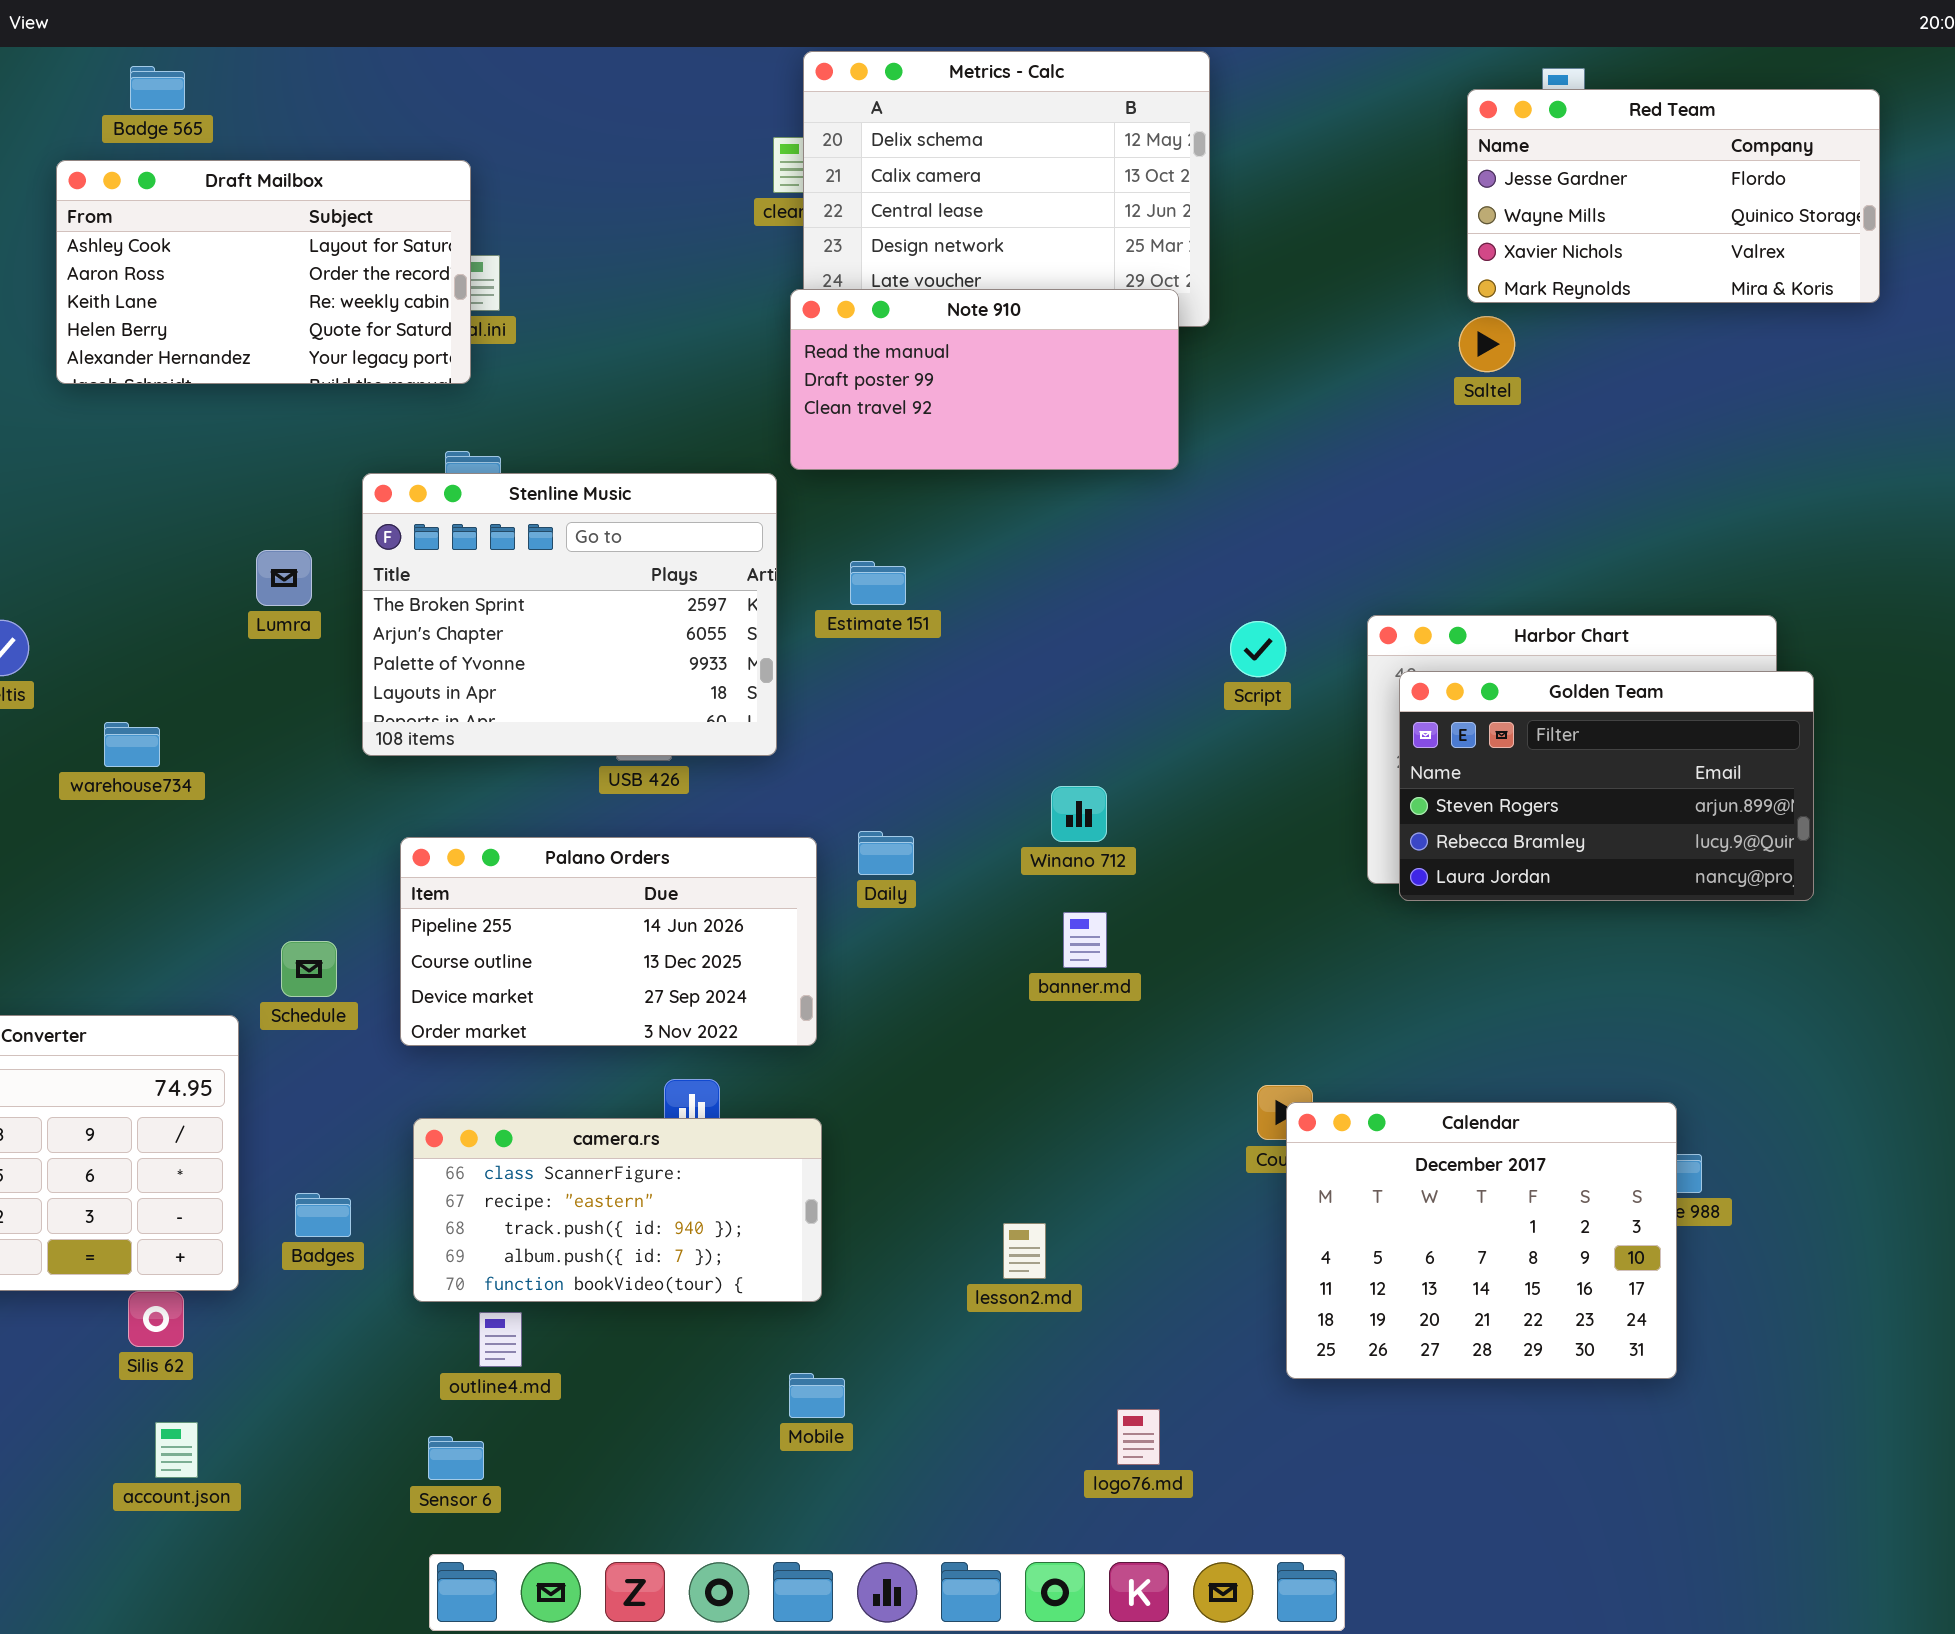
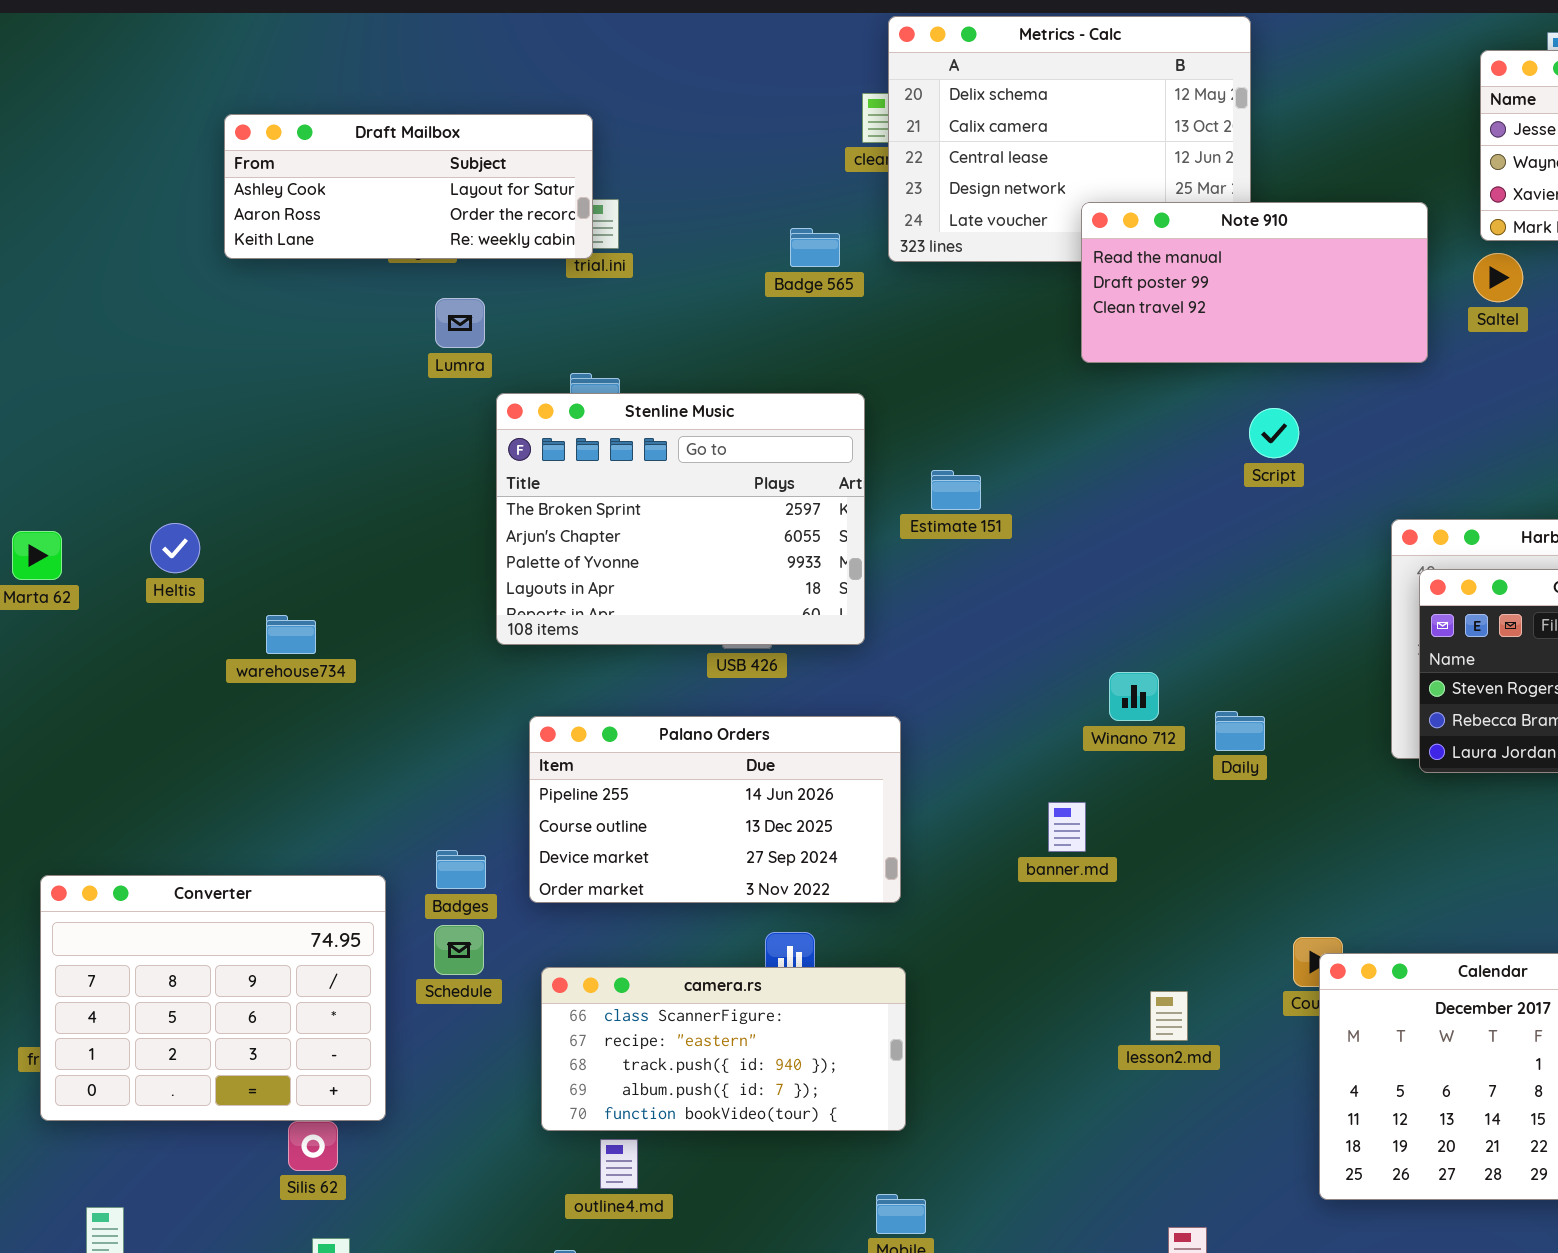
Badge 565: [130,66,185,110] -> [790,228,840,267], moved
Draft Mailbox: [56,160,471,384] -> [224,114,593,259], resized
Note 910: [790,289,1179,470] -> [1081,202,1428,363], moved
Lumra: [256,550,312,606] -> [435,298,485,348], moved
Script: [1230,621,1286,677] -> [1249,408,1299,458], moved
Daily: [858,831,914,875] -> [1215,711,1265,751], moved
banner.md: [1063,912,1107,968] -> [1048,802,1086,852], moved
Schedule: [281,941,337,997] -> [434,925,484,975], moved
Badges: [295,1193,351,1237] -> [436,850,486,889], moved
lesson2.md: [1003,1223,1046,1279] -> [1150,991,1188,1041], moved

